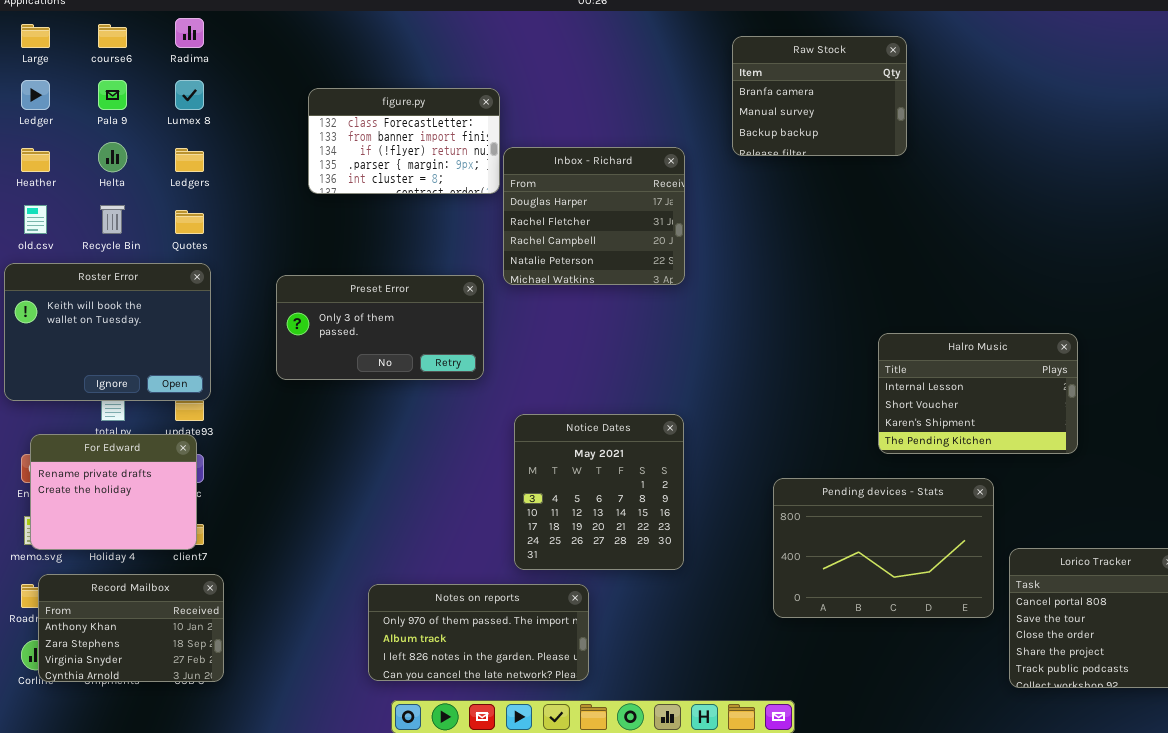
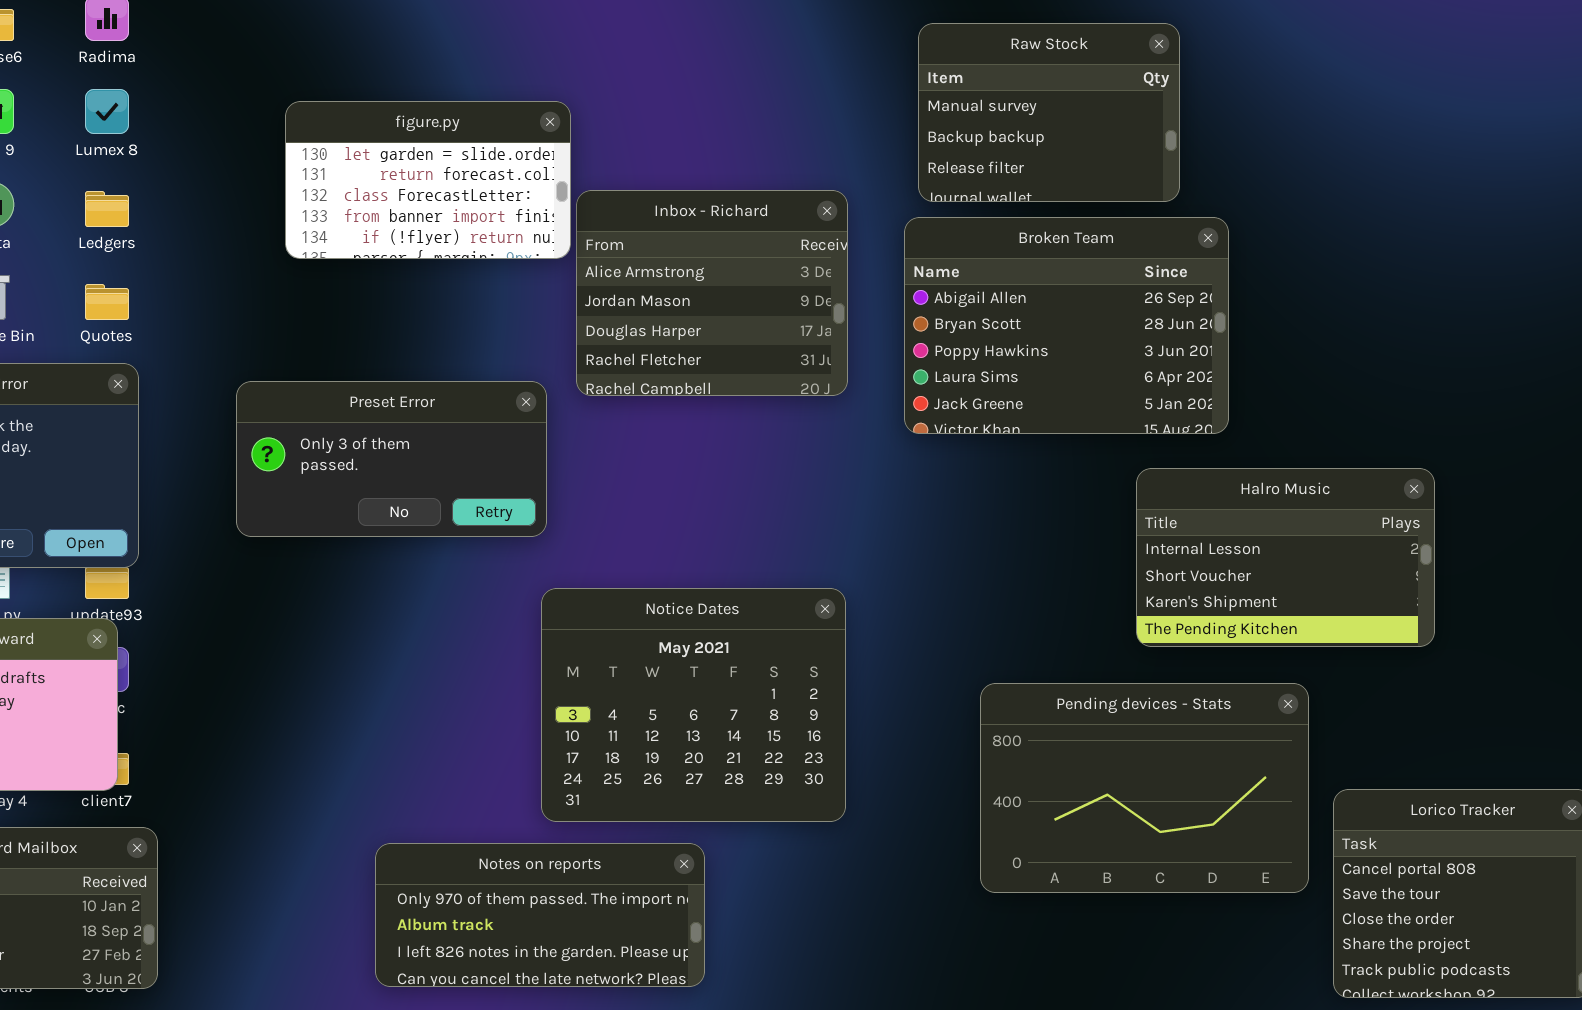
Raw Stock: [732,36,907,156] -> [918,23,1180,202], scrolled down 1 row
figure.py: [308,88,500,194] -> [285,101,571,259], scrolled up 2 rows
Inbox - Richard: [503,147,685,285] -> [576,190,848,396], scrolled up 2 rows
Broken Team: none -> [904,217,1229,434], opened
Notice Dates: [514,414,684,570] -> [541,588,846,822], resized

